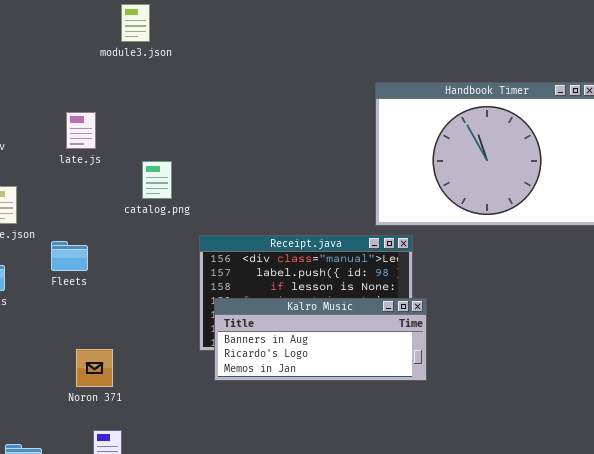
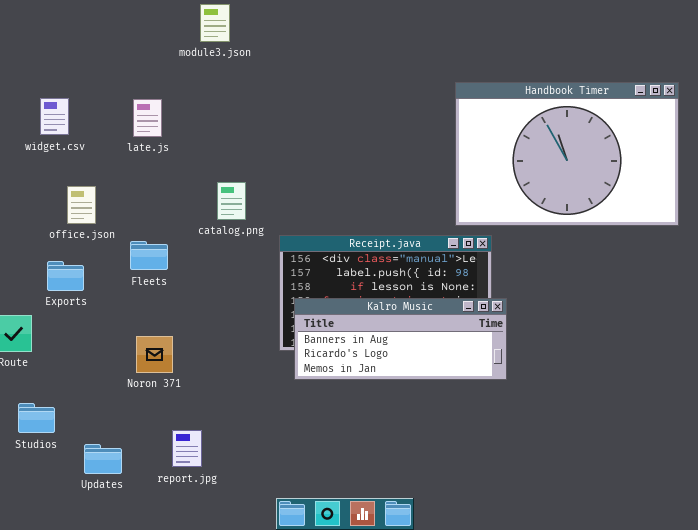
late.js: [66,112,96,149] -> [133,99,162,137], moved
catalog.png: [142,161,172,199] -> [217,182,246,220], moved
Noron 371: [76,349,113,387] -> [136,336,173,373], moved

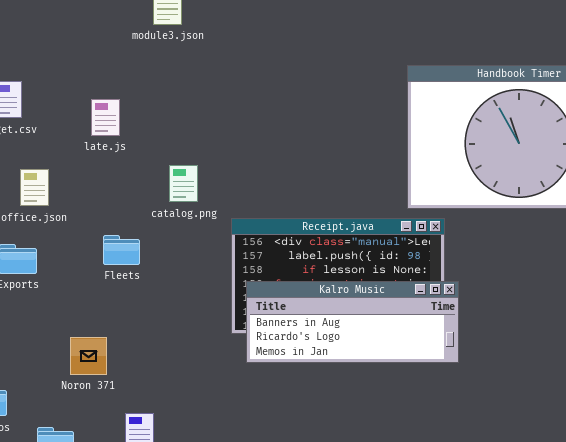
late.js: [133,99,162,137] -> [91,99,120,136], moved
Fleets: [130,241,168,270] -> [103,235,140,265], moved
Noron 371: [136,336,173,373] -> [70,337,107,375], moved

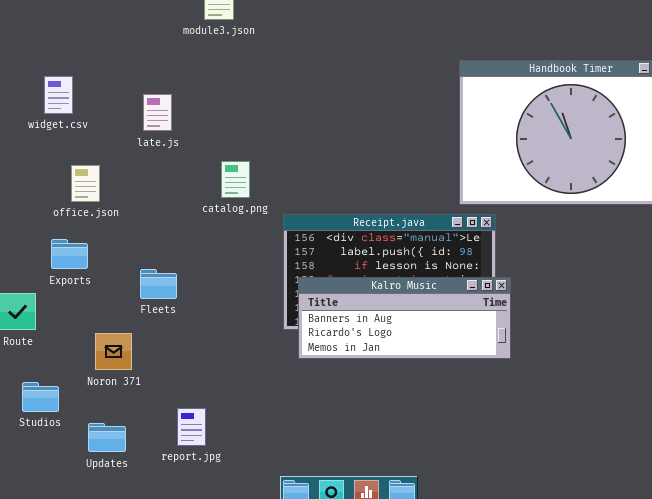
Fleets: [103,235,140,265] -> [140,269,177,299], moved
Noron 371: [70,337,107,375] -> [95,333,132,370], moved

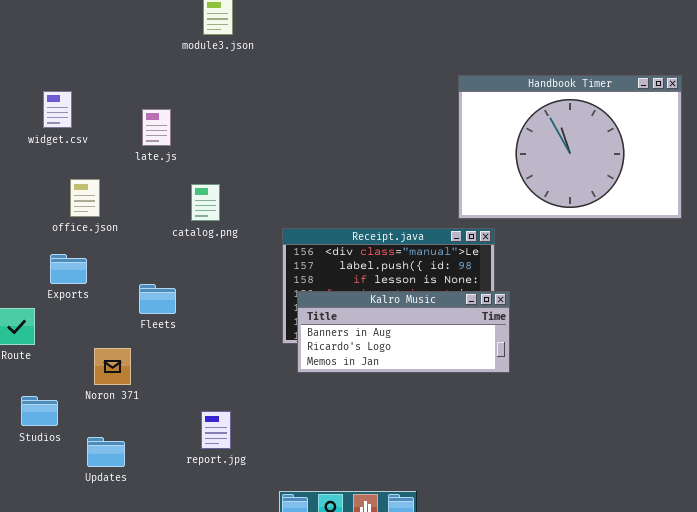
catalog.png: [221,161,250,198] -> [191,184,220,221], moved
report.jpg: [177,408,206,446] -> [201,411,231,449], moved

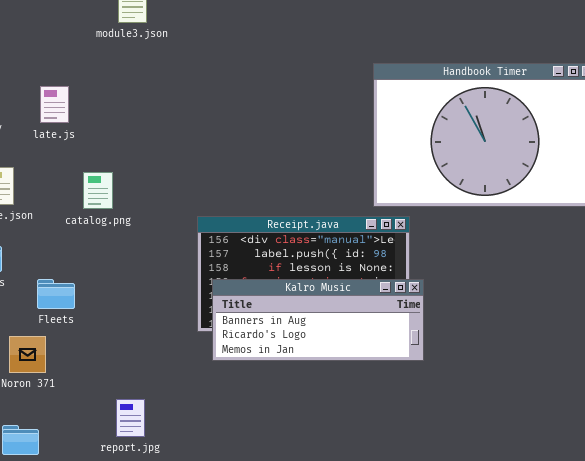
late.js: [142,109,171,146] -> [40,86,69,123], moved
catalog.png: [191,184,220,221] -> [83,172,113,209], moved
Fleets: [139,284,176,314] -> [37,279,75,309], moved

